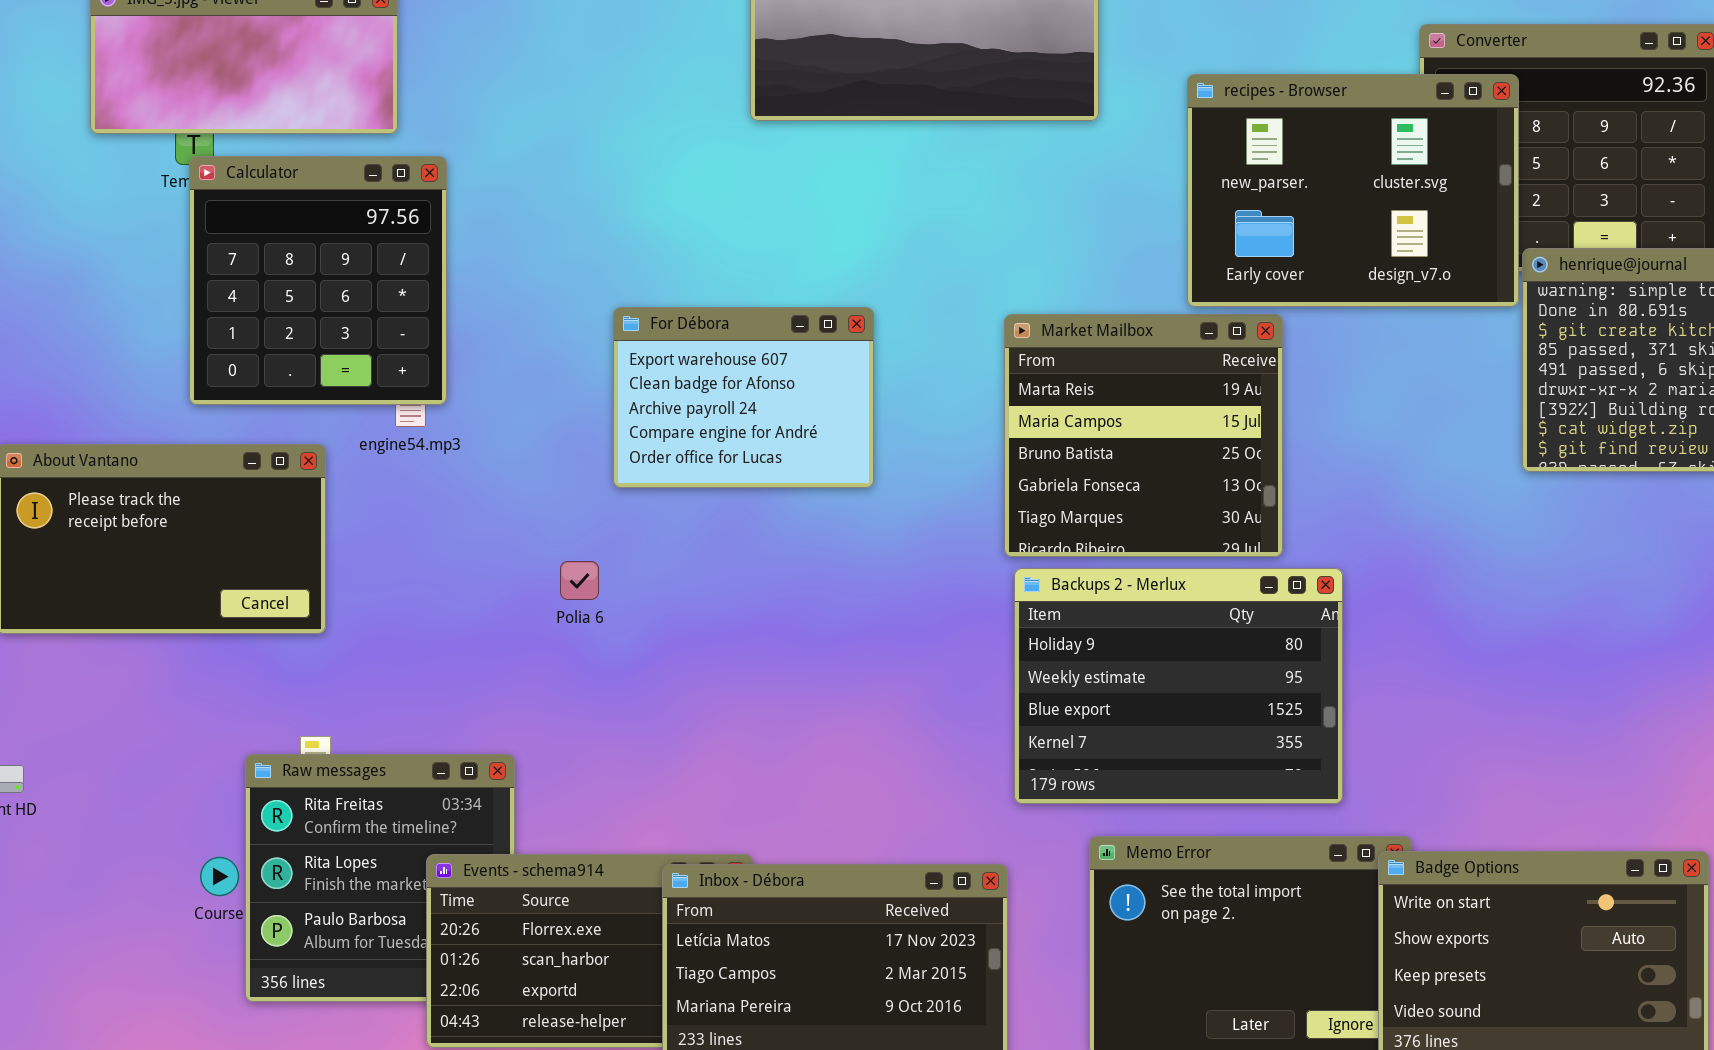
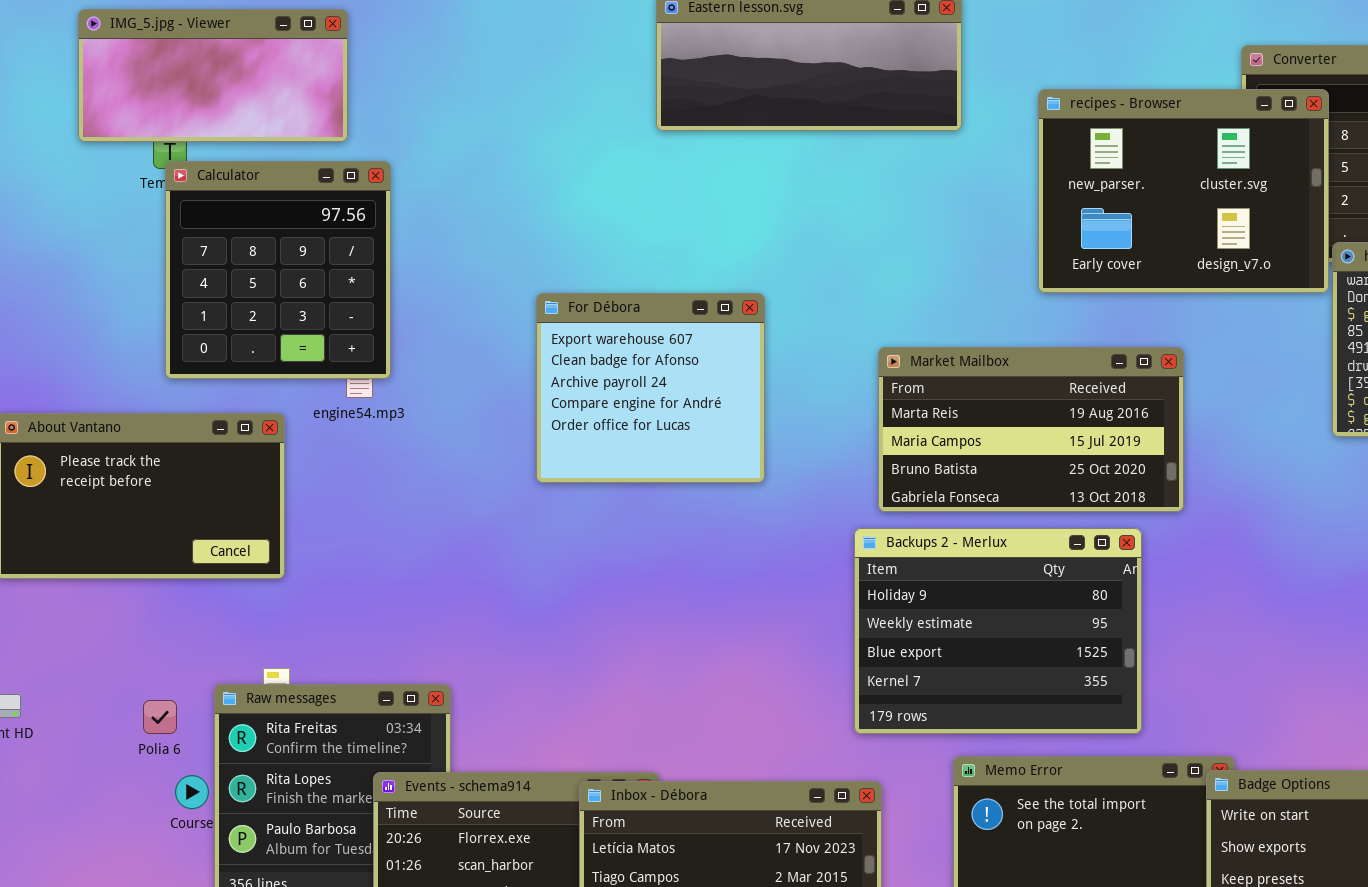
For Débora: [613,307,874,488] -> [536,293,765,483], resized
Market Mailbox: [1004,314,1283,557] -> [878,347,1184,512], resized
Polia 6: [560,561,599,600] -> [143,700,177,734], moved
Backups 2 - Merlux: [1014,568,1343,804] -> [854,528,1142,734], moved

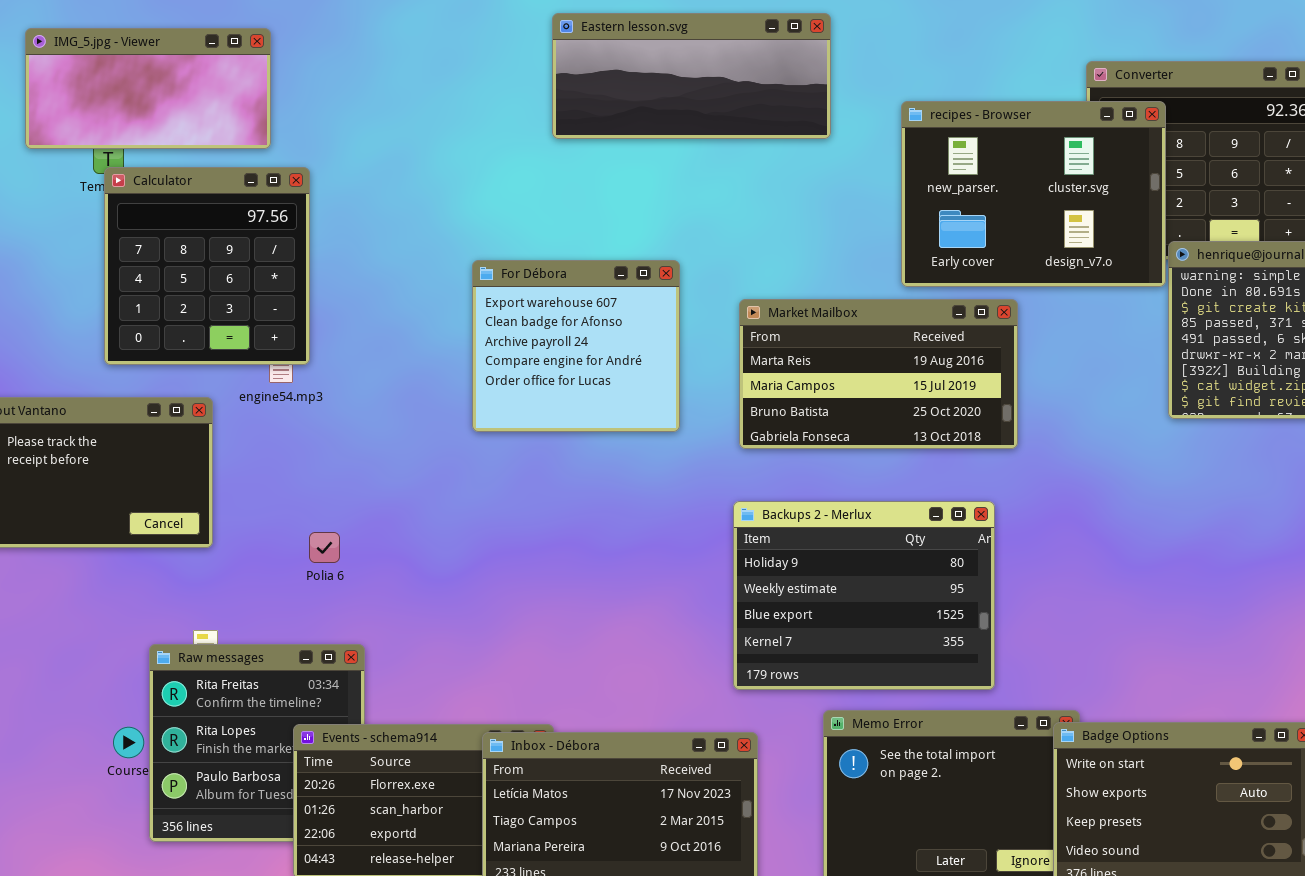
For Débora: [536,293,765,483] -> [472,260,680,432], moved
Market Mailbox: [878,347,1184,512] -> [739,299,1018,449], moved
Polia 6: [143,700,177,734] -> [309,532,340,563], moved

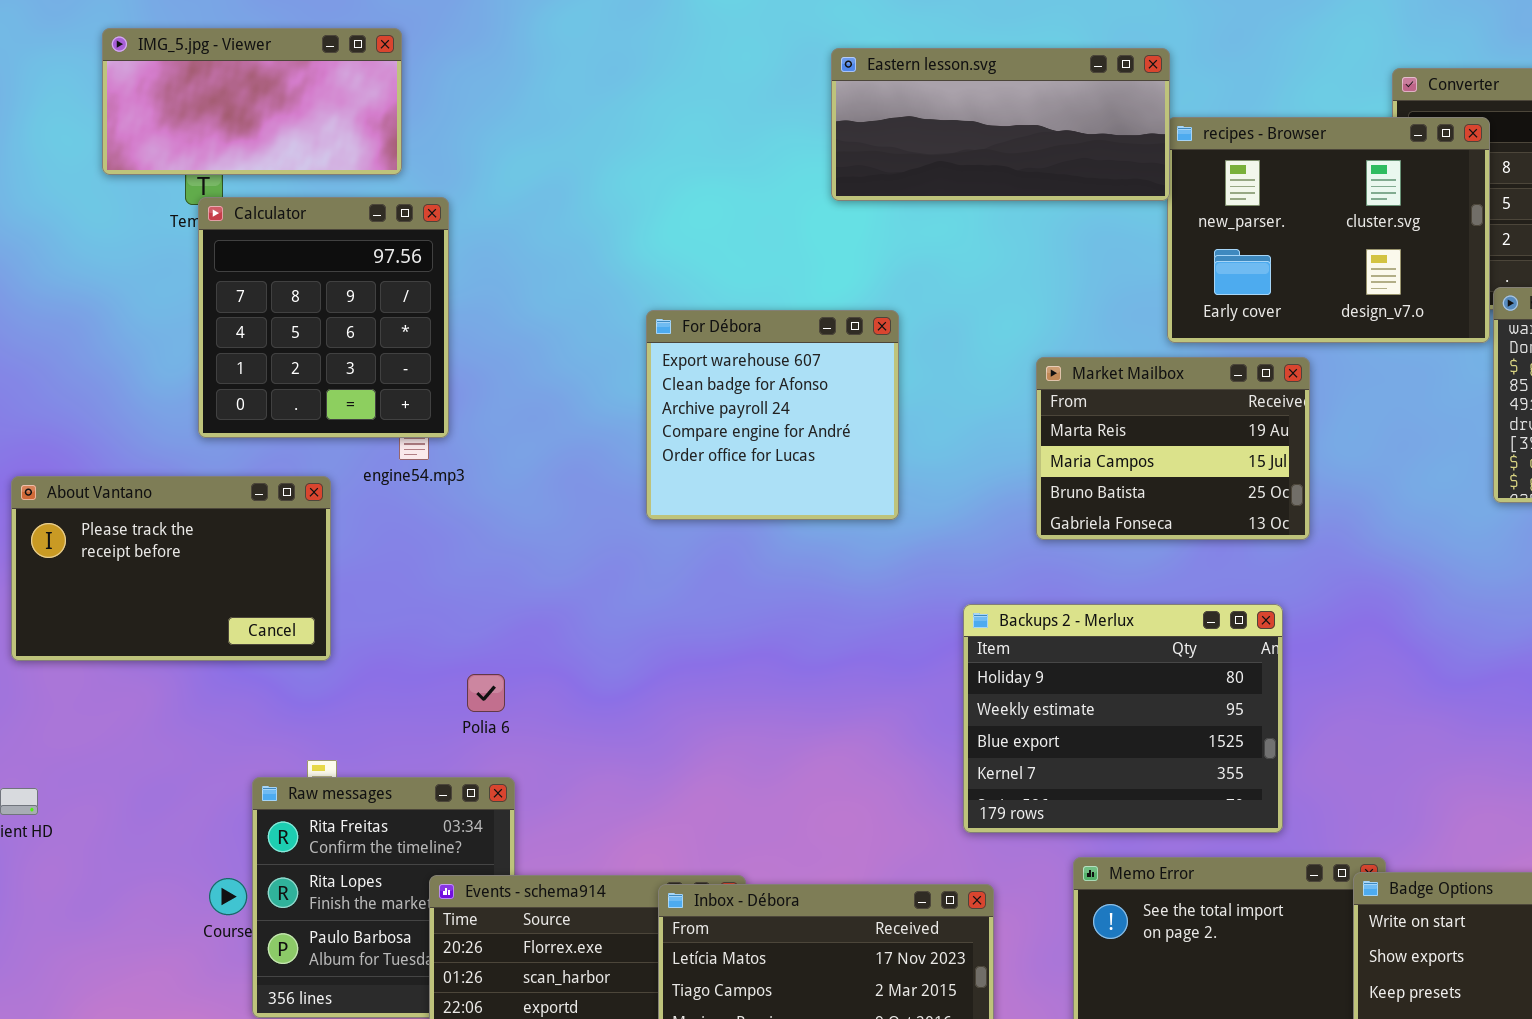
Eastern lesson.svg: [552,13,831,139] -> [831,48,1170,201], moved
Market Mailbox: [739,299,1018,449] -> [1036,357,1310,540], resized
Polia 6: [309,532,340,563] -> [467,674,505,712], moved

